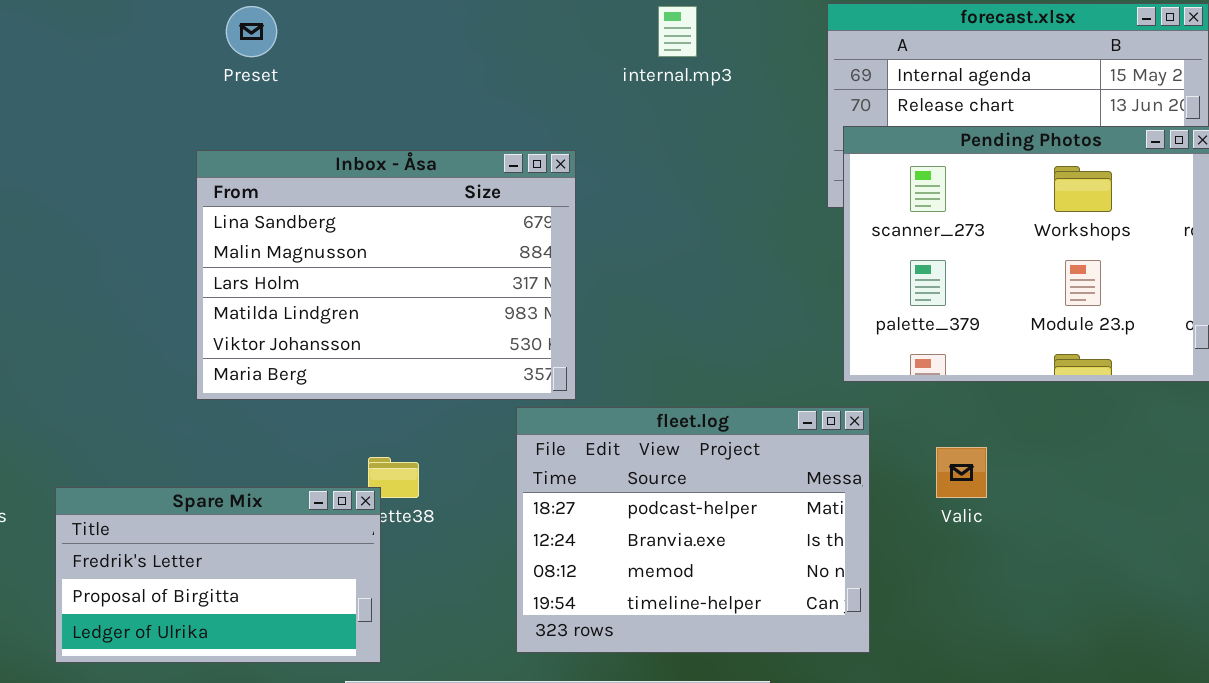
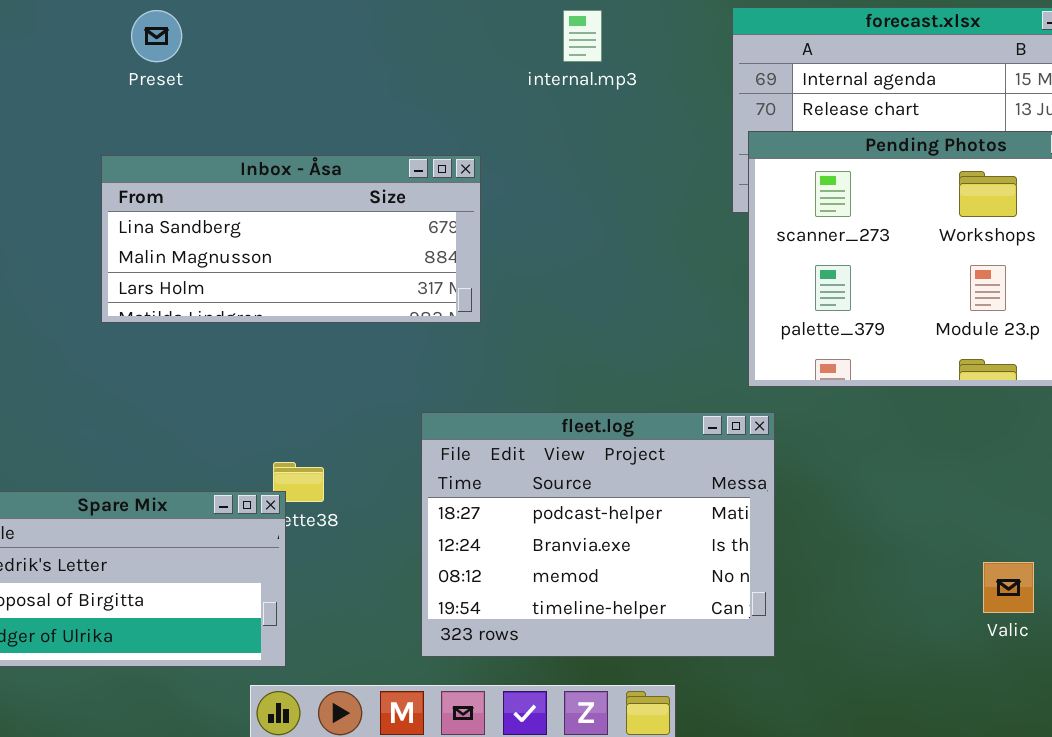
Inbox - Åsa: [196,150,576,400] -> [101,155,481,323], resized
Valic: [936,447,987,498] -> [983,562,1034,613], moved

